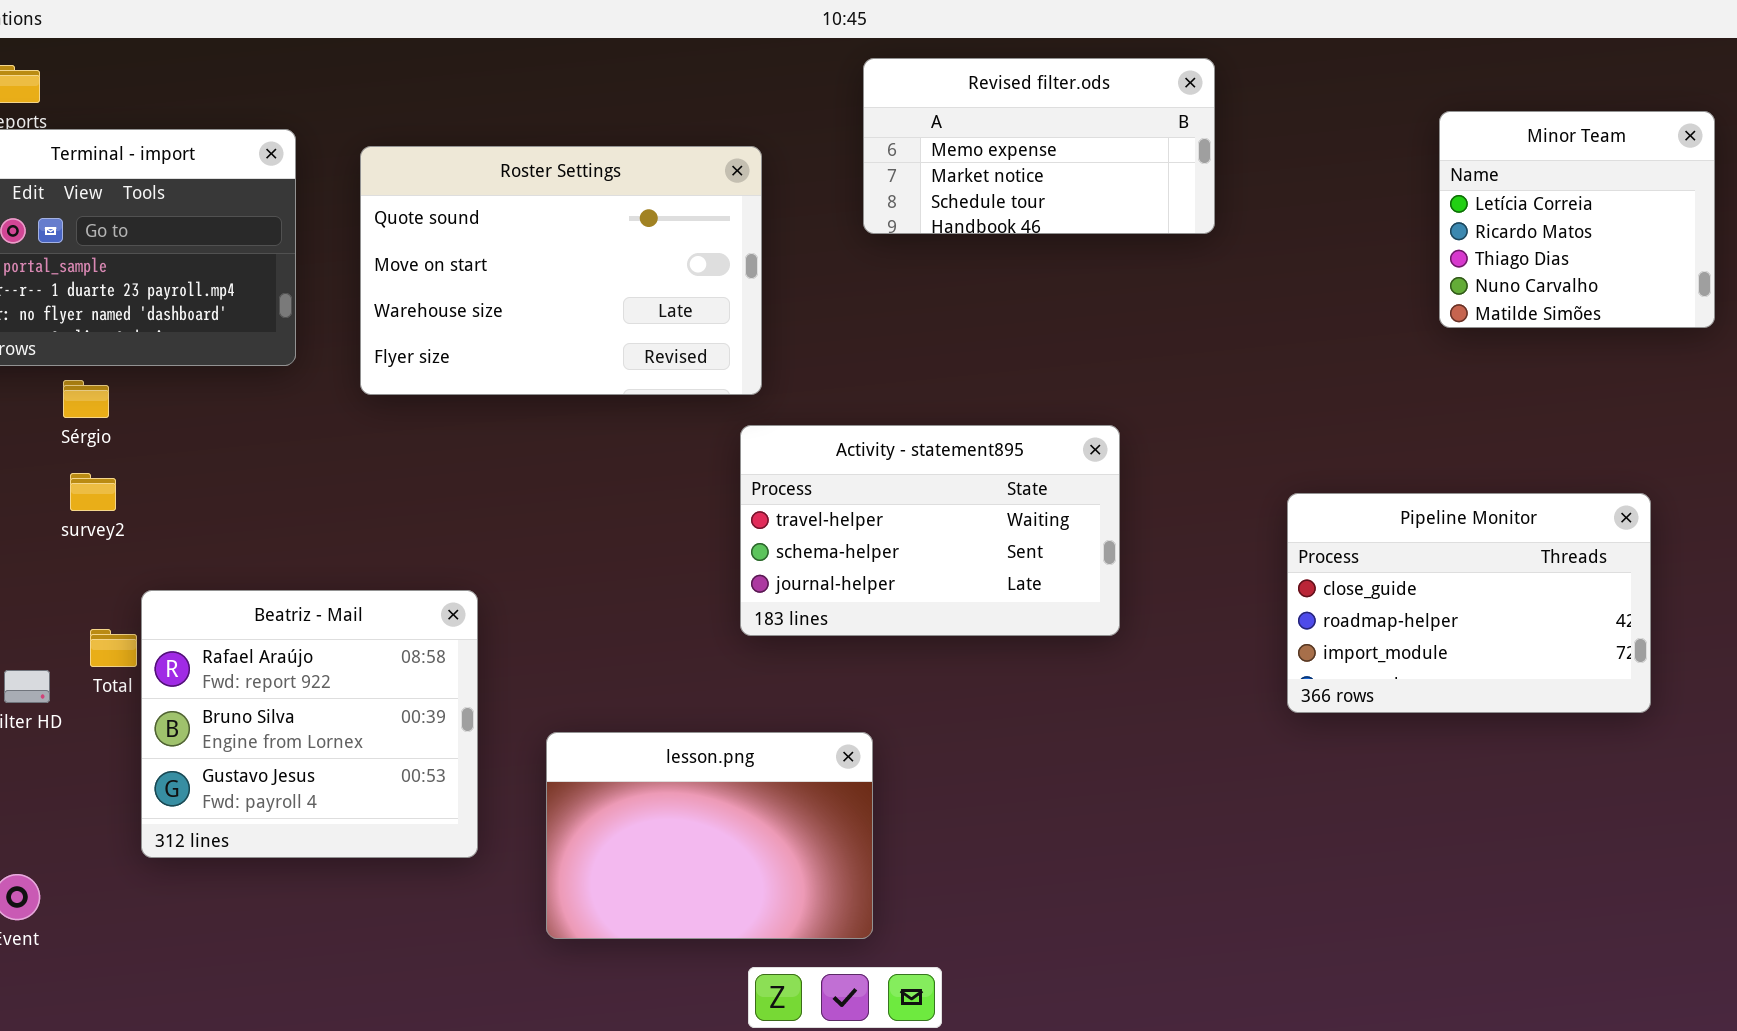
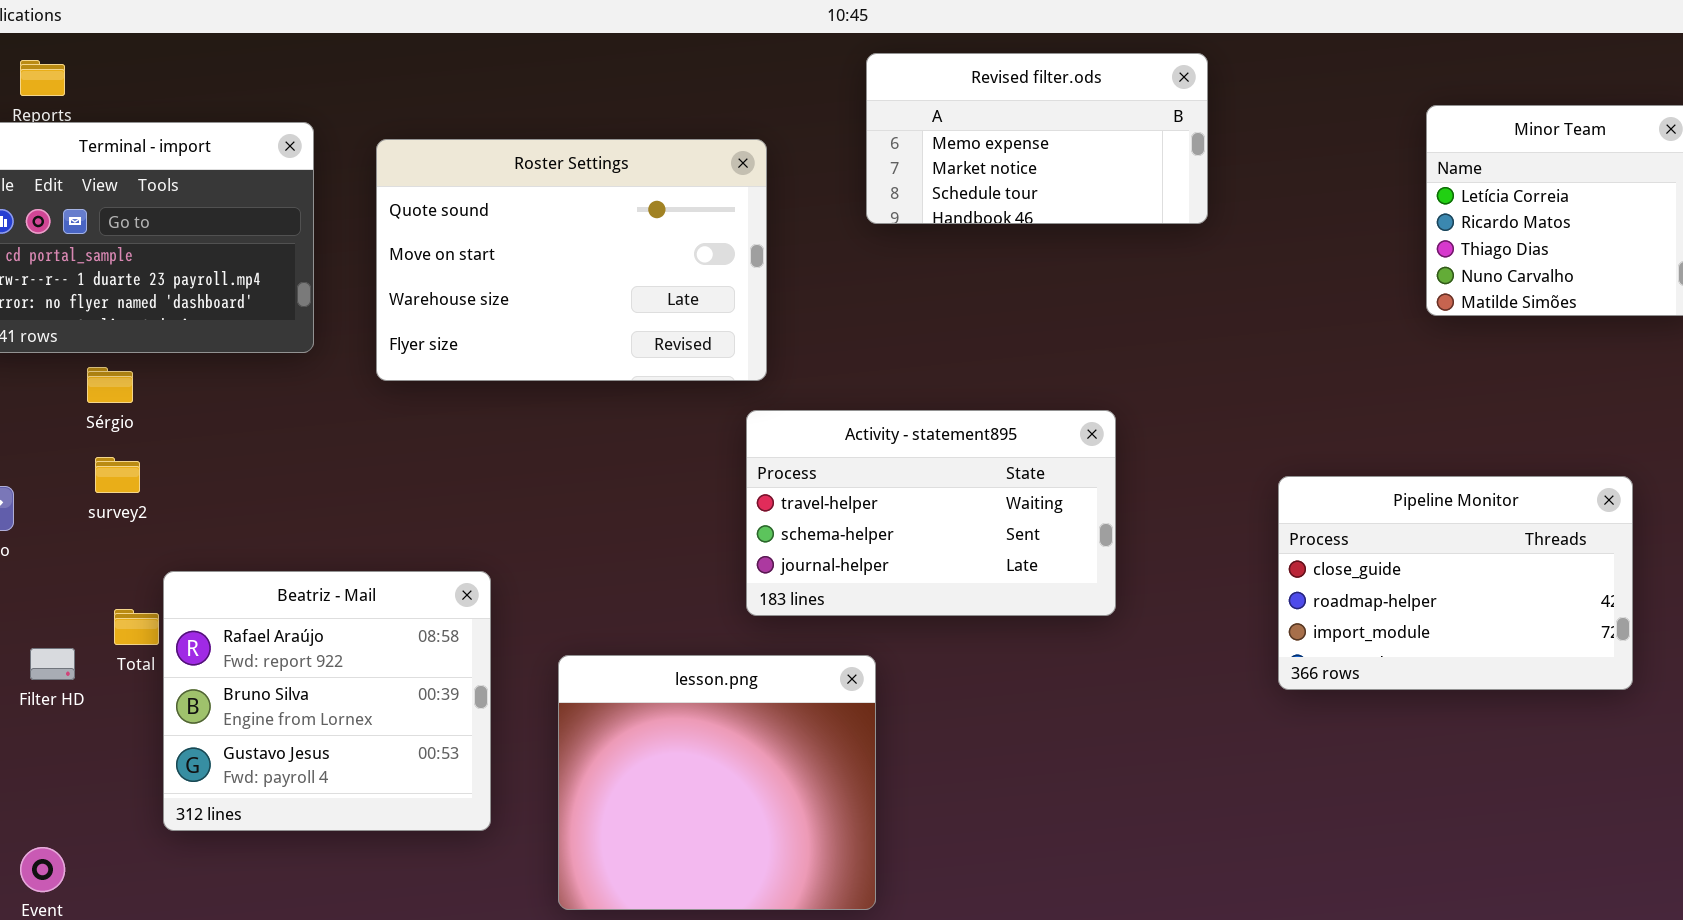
lesson.png: [546,732,873,939] -> [558,655,876,910], resized

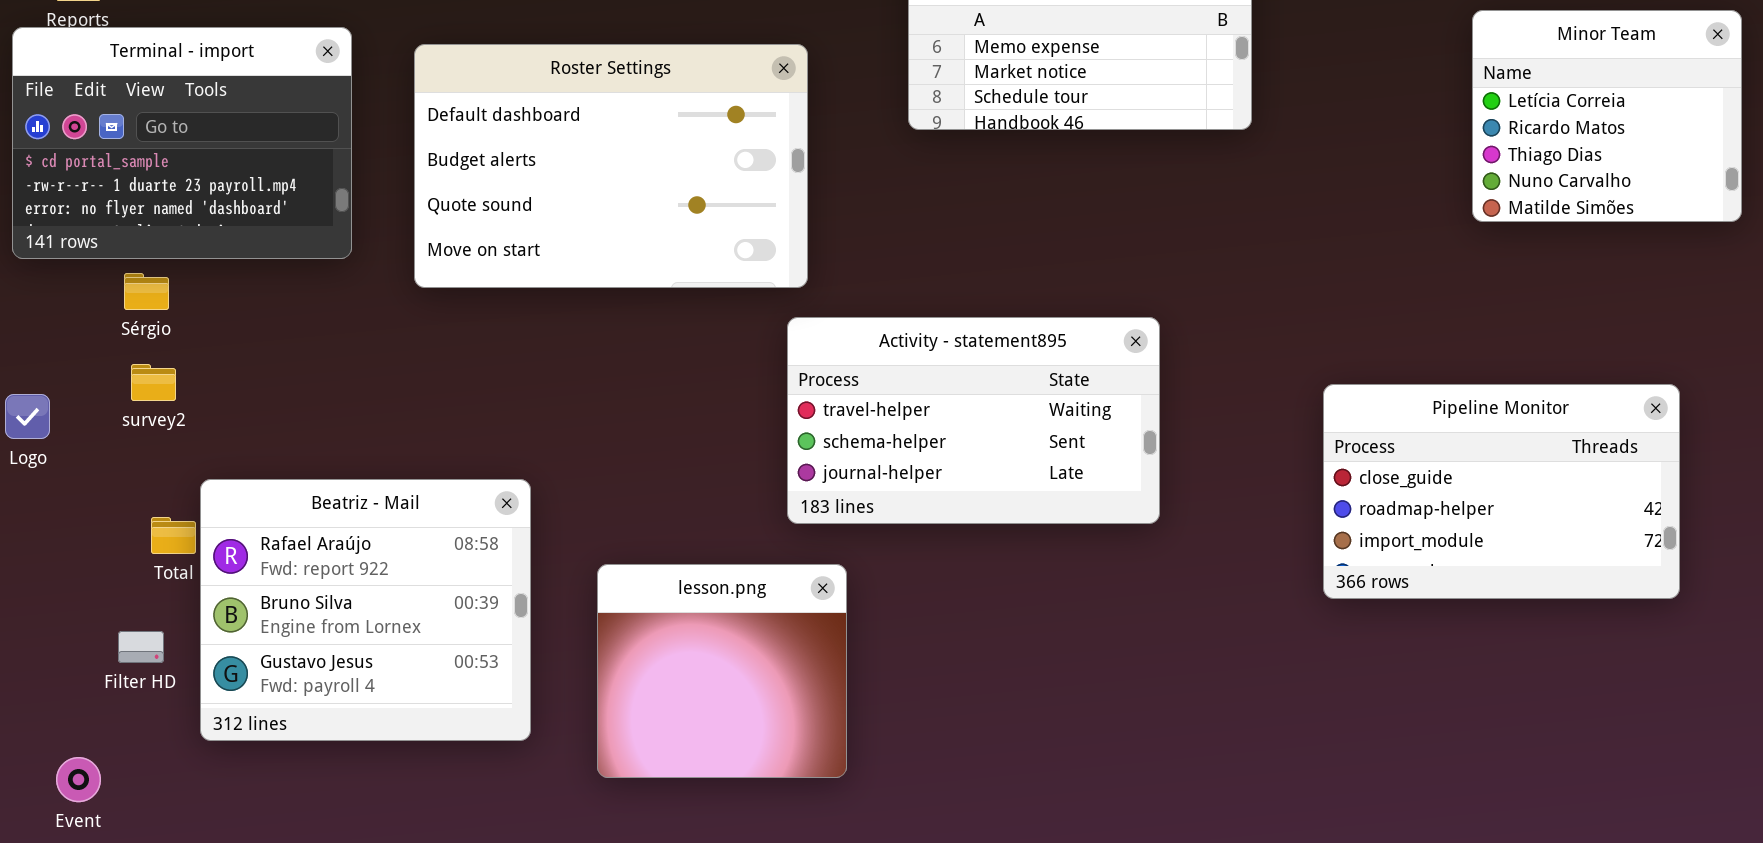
Roster Settings: [376,139,767,381] -> [414,44,808,288], scrolled up 2 rows
Filter HD: [30,648,75,680] -> [118,631,164,663], moved
lesson.png: [558,655,876,910] -> [597,564,847,778], resized

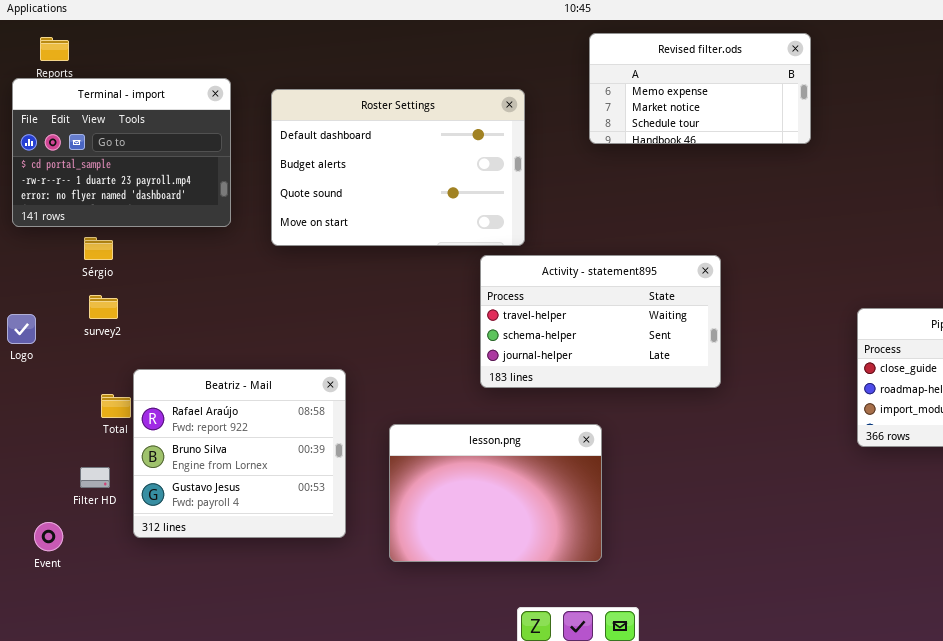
Activity - statement895: [787,317,1160,524] -> [480,255,721,388], moved
lesson.png: [597,564,847,778] -> [389,424,602,562], resized
Event: [56,757,101,802] -> [34,522,63,551], moved

